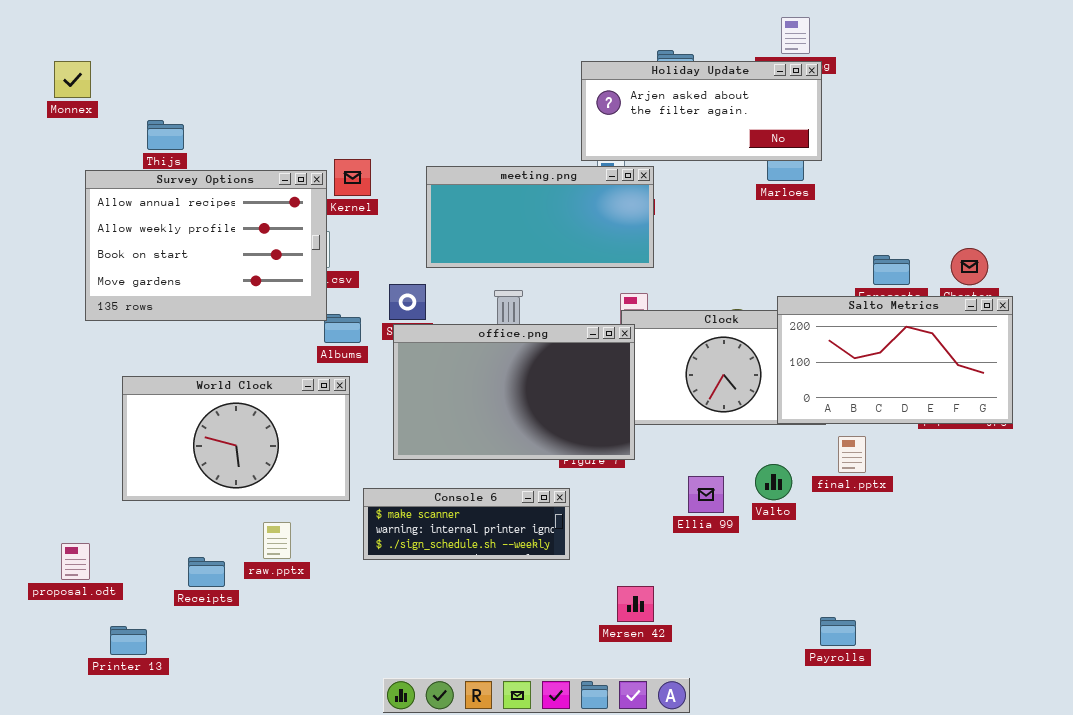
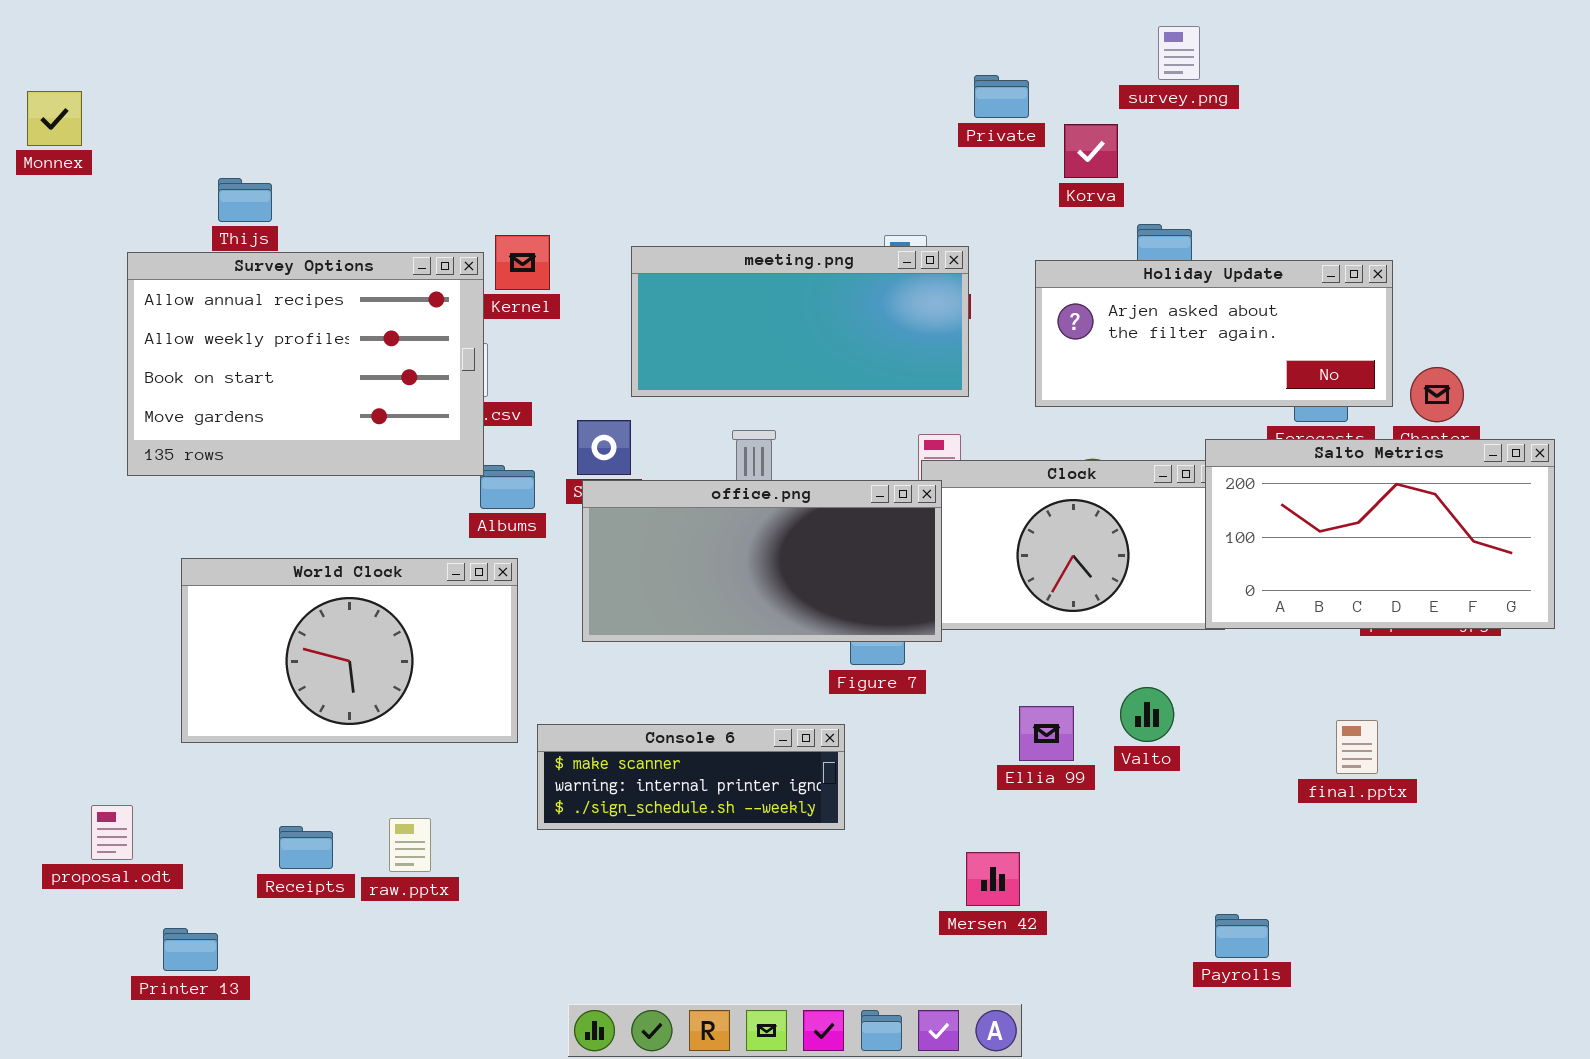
Monnex: [54,61,91,98] -> [27,91,82,146], moved
Holiday Update: [581,61,822,161] -> [1035,260,1393,407], moved
Salto Metrics: [777,296,1013,424] -> [1205,439,1555,629], moved
office.png: [393,324,635,460] -> [582,480,942,642], resized
final.pptx: [838,436,866,473] -> [1336,720,1378,774], moved
raw.pptx: [263,522,291,559] -> [389,818,431,872], moved
Mersen 42: [617,586,654,622] -> [966,852,1020,906], moved

